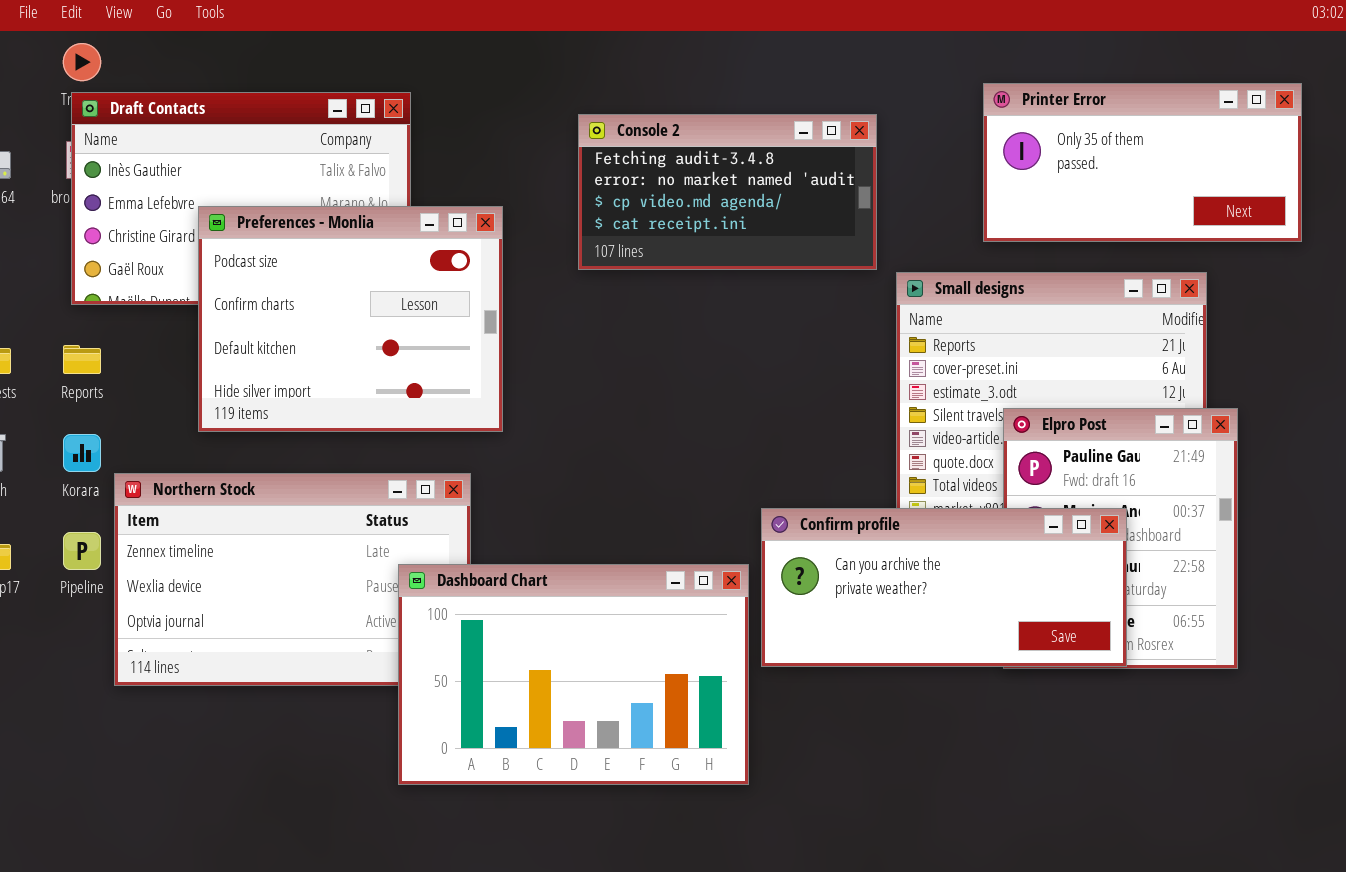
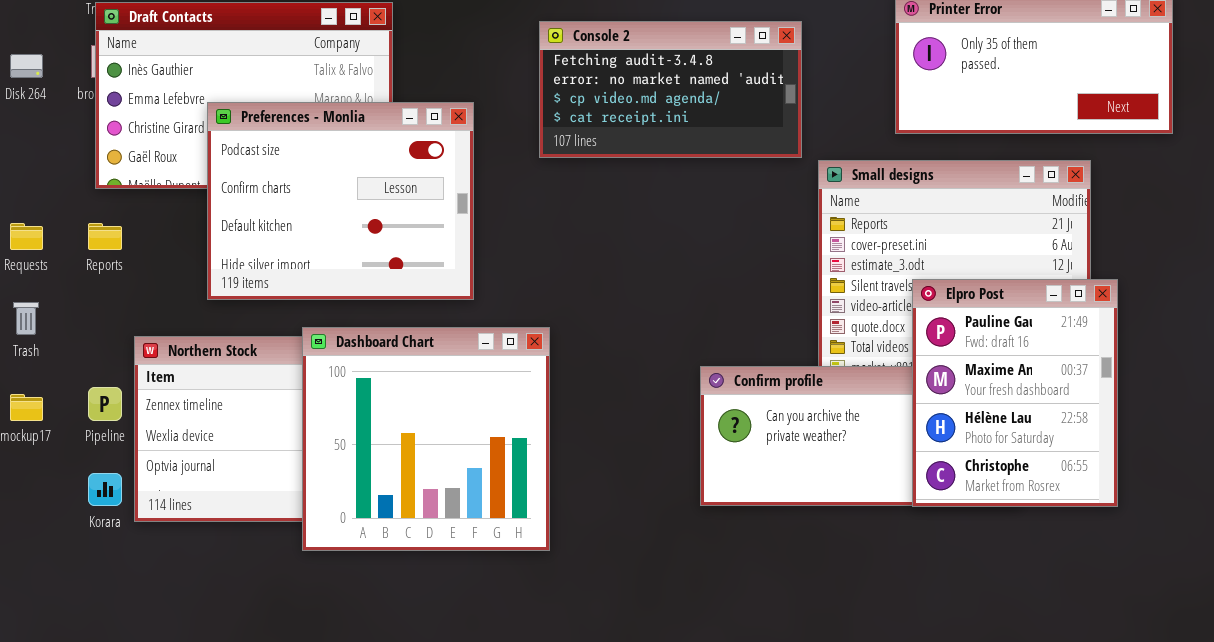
Elpro Post: [1003,408,1238,669] -> [912,279,1118,507], raised
Korara: [63,434,101,472] -> [88,473,122,506], moved
Dashboard Chart: [398,564,749,785] -> [302,327,550,551], moved, resized

